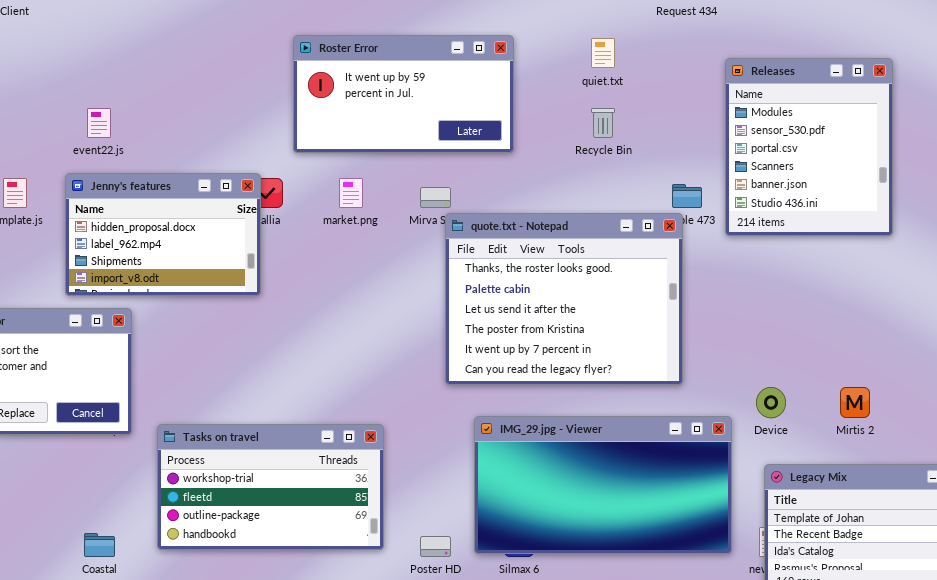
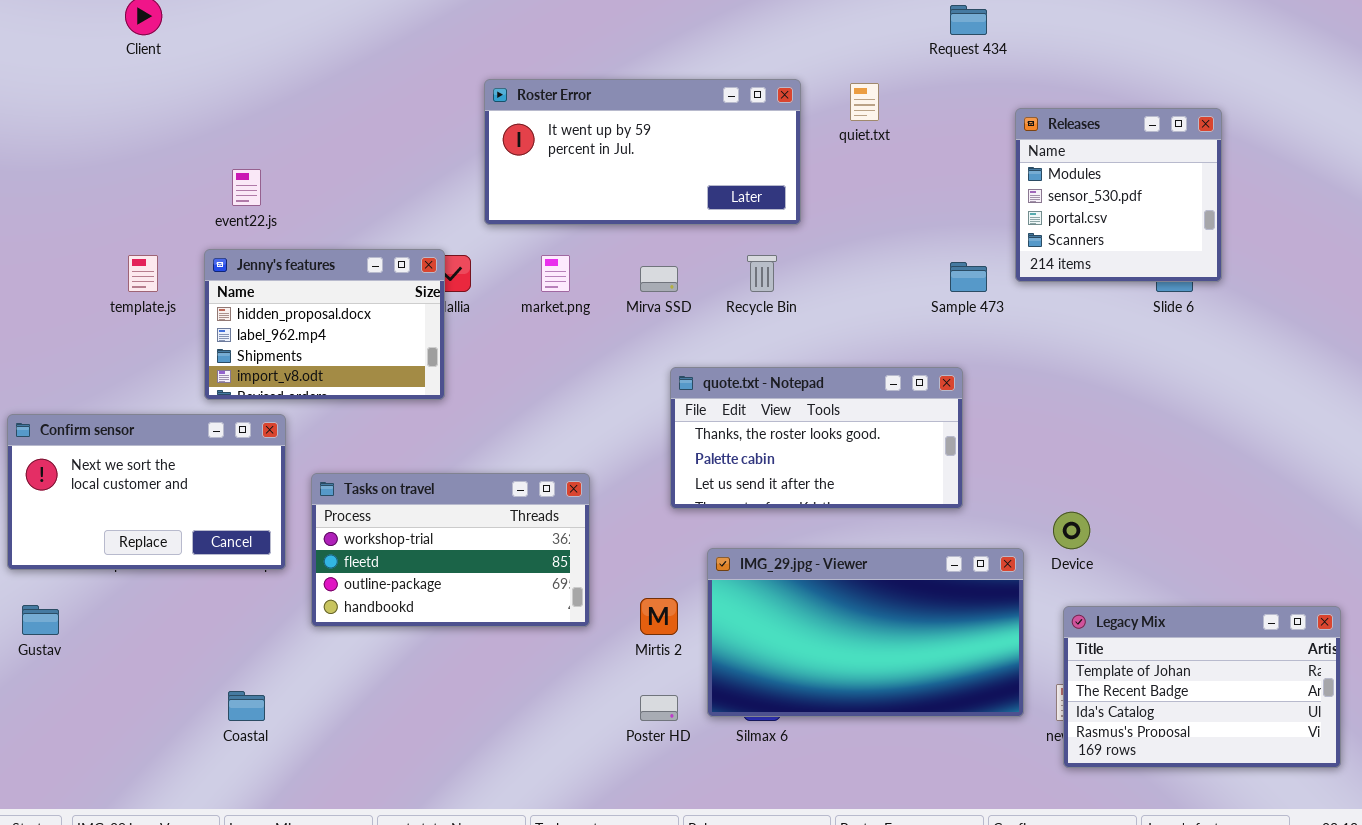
Roster Error: [293,35,514,153] -> [484,79,801,225], resized
Releases: [725,58,893,236] -> [1015,108,1222,282], resized
Recycle Bin: [591,108,615,138] -> [747,255,777,292], moved
quote.txt - Notepad: [445,213,683,385] -> [670,367,963,509], resized
Mirtis 2: [840,387,870,418] -> [640,598,678,635], moved
Tasks on travel: [157,424,384,550] -> [311,473,590,627], moved

